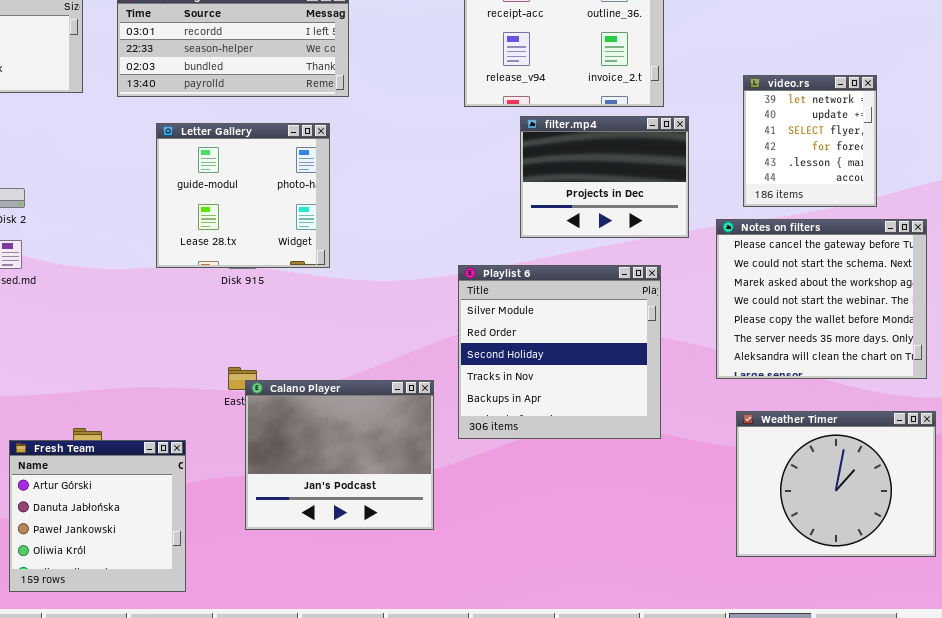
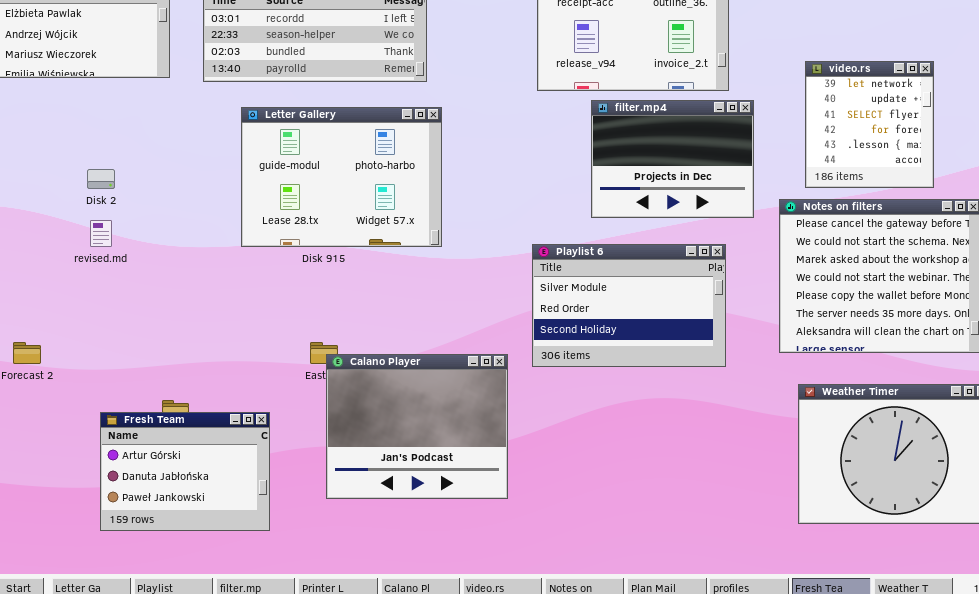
Letter Gallery: [156,123,330,268] -> [241,107,442,247], resized
Playlist 6: [458,265,661,439] -> [532,244,726,367], resized
Fresh Team: [9,440,186,592] -> [100,412,270,531], resized

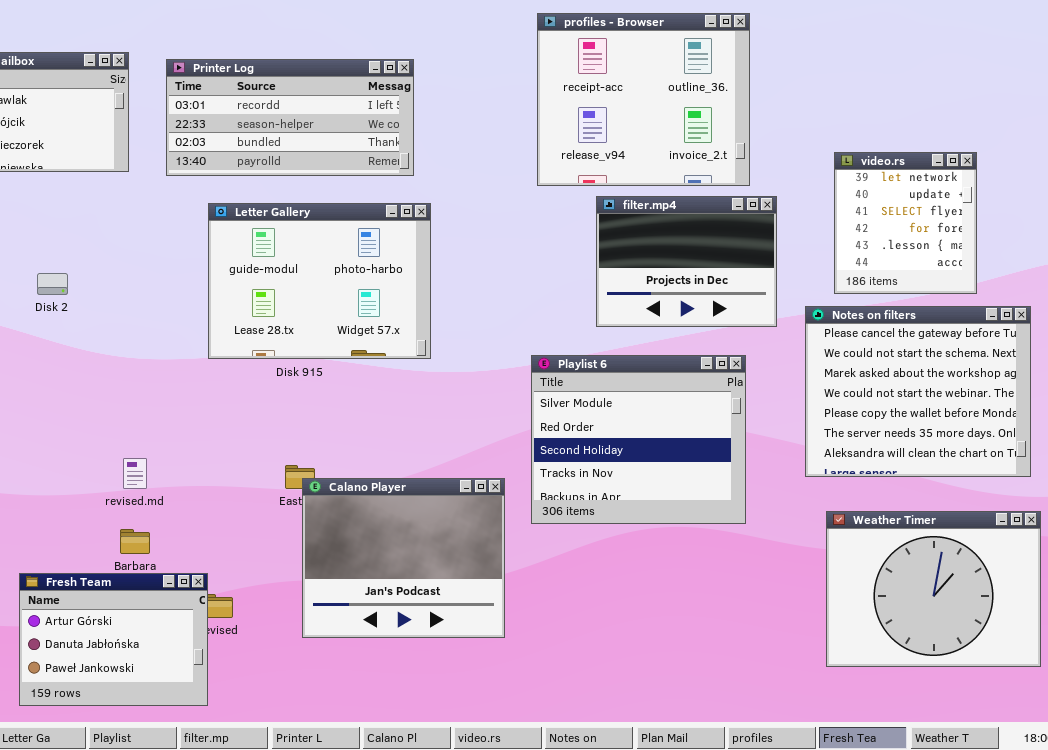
revised.md: [90,220,112,247] -> [123,458,147,489], moved
Playlist 6: [532,244,726,367] -> [531,355,746,524], resized
Fresh Team: [100,412,270,531] -> [19,573,208,706], moved

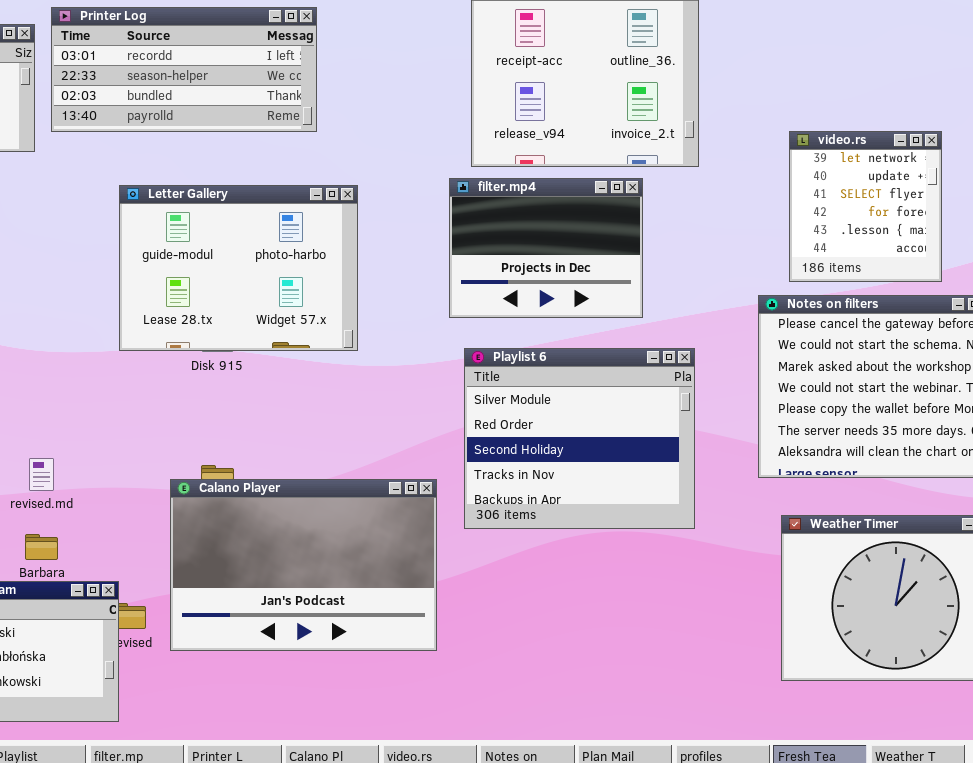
Printer Log: [166,59,414,176] -> [51,7,317,132], moved
filter.mp4: [596,196,777,327] -> [449,178,643,318], moved
Calano Player: [302,478,505,638] -> [170,479,437,651], resized

